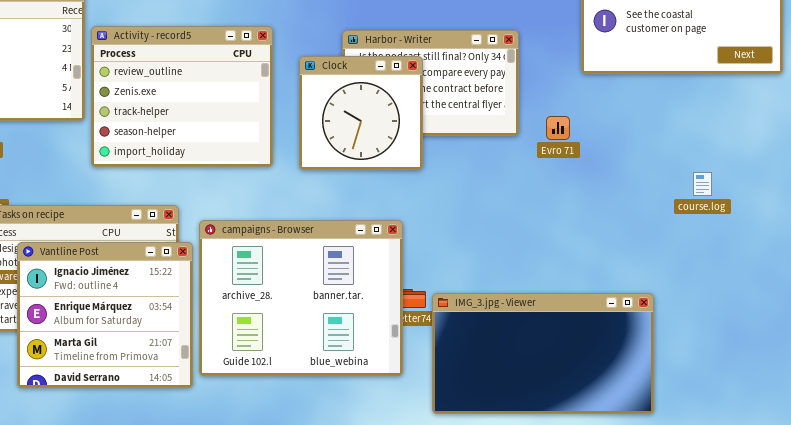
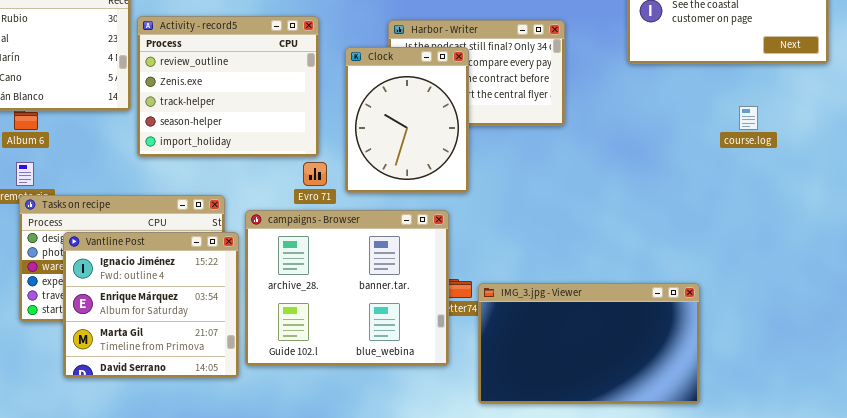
Clock: [299,56,423,170] -> [345,47,469,193], resized
Evro 71: [546,116,570,140] -> [303,162,327,186], moved
course.log: [693,172,712,196] -> [739,106,758,130], moved

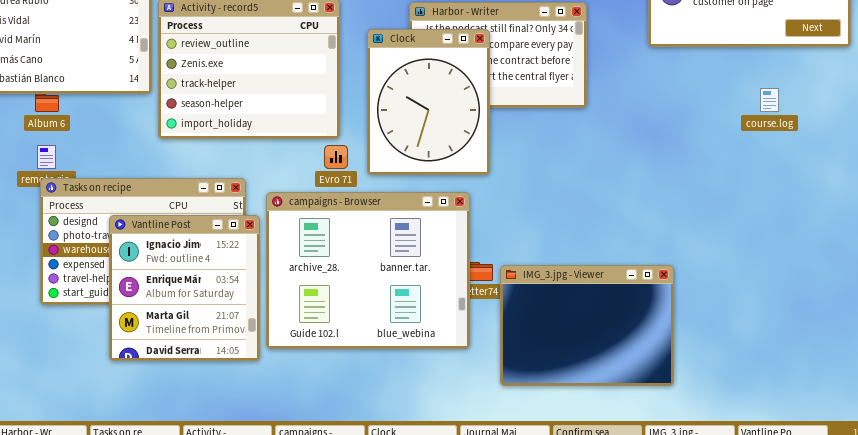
Vantline Post: [63,232,239,378] -> [109,215,260,361], resized
IMG_3.jpg - Viewer: [478,283,700,404] -> [500,265,674,386], resized

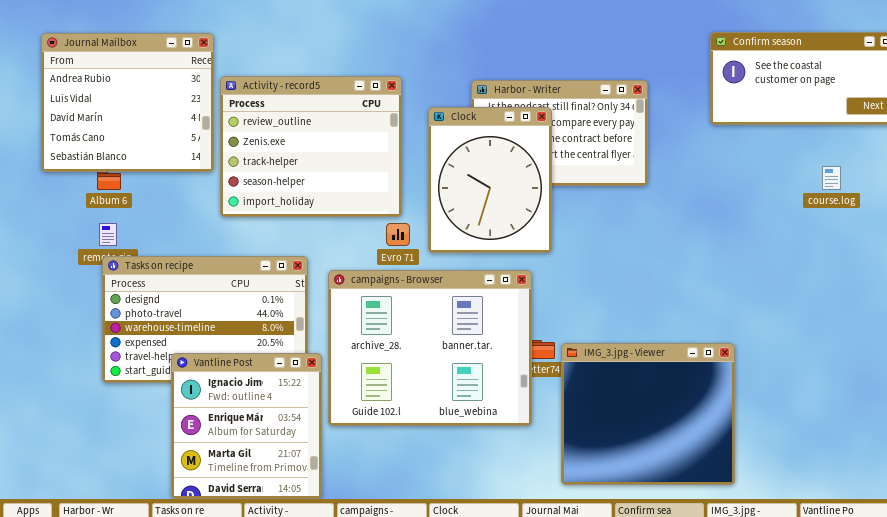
Vantline Post: [109,215,260,361] -> [171,353,322,499], moved
IMG_3.jpg - Viewer: [500,265,674,386] -> [561,343,735,485], resized

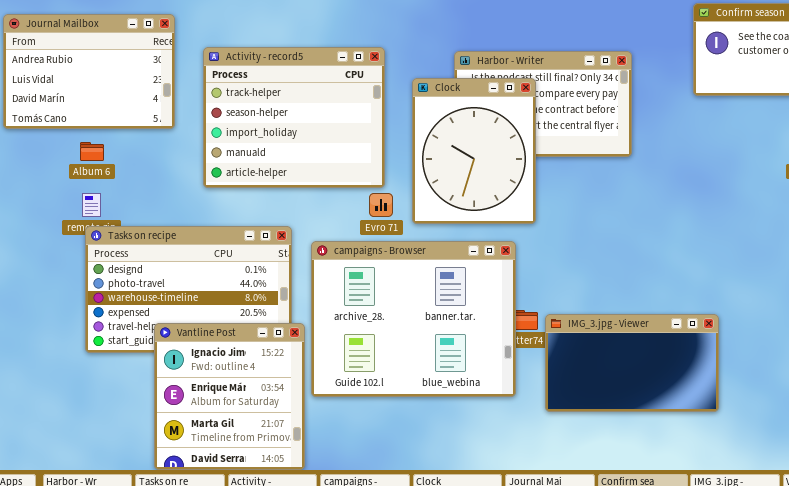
Journal Mailbox: [41,33,214,172] -> [3,14,175,129], moved, resized
Activity - record5: [220,76,402,217] -> [203,47,385,188], scrolled down 2 rows
IMG_3.jpg - Viewer: [561,343,735,485] -> [545,314,719,412], resized

